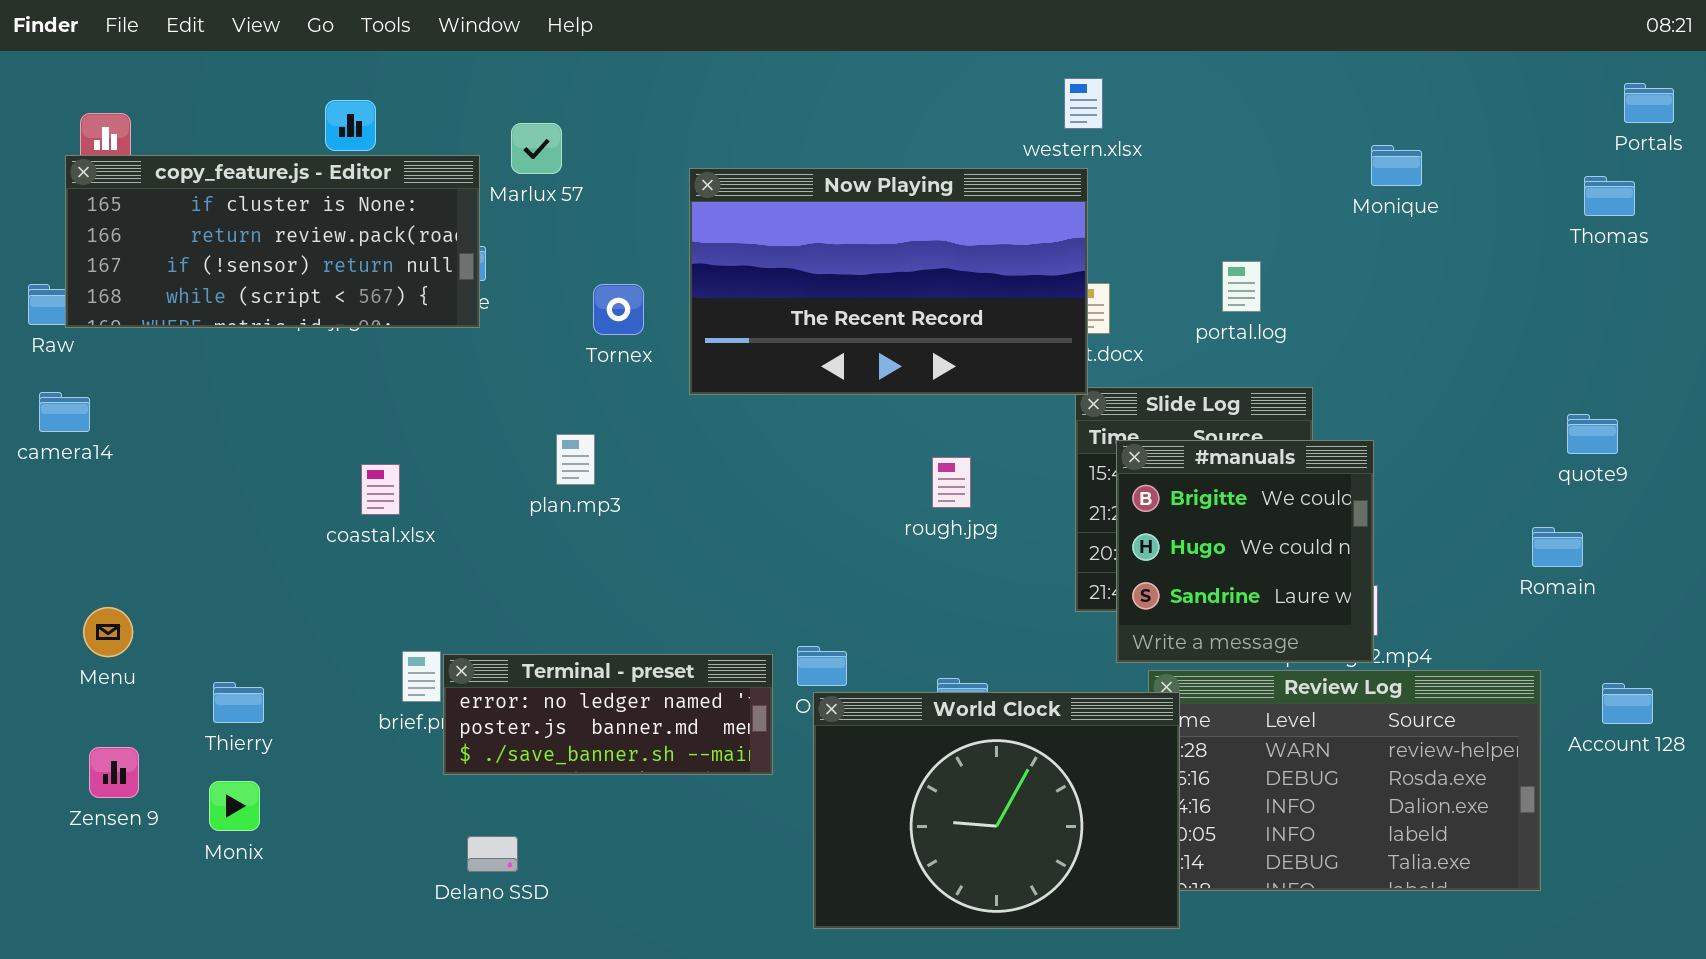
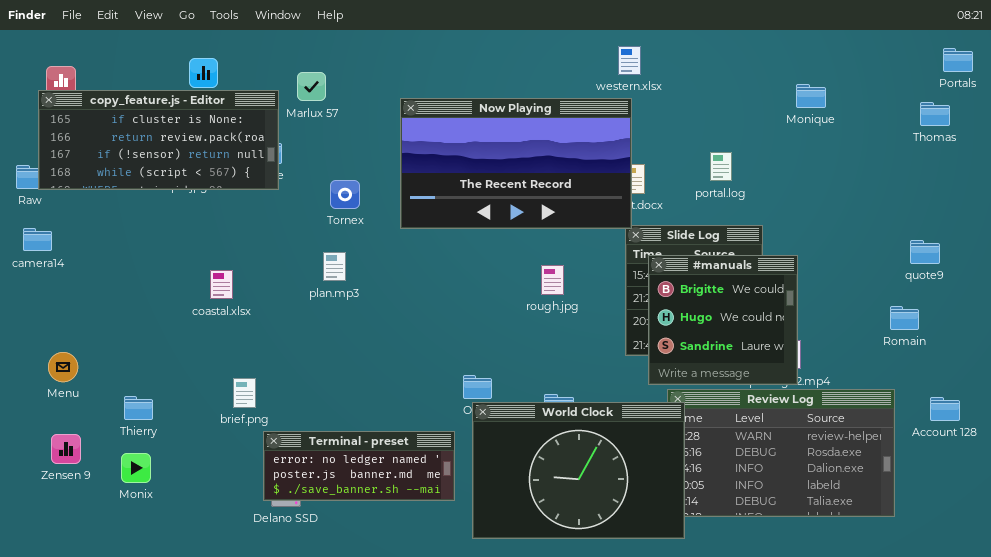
Tornex: [593,284,644,335] -> [330,180,360,209], moved
Terminal - preset: [443,654,773,775] -> [263,431,455,501], moved

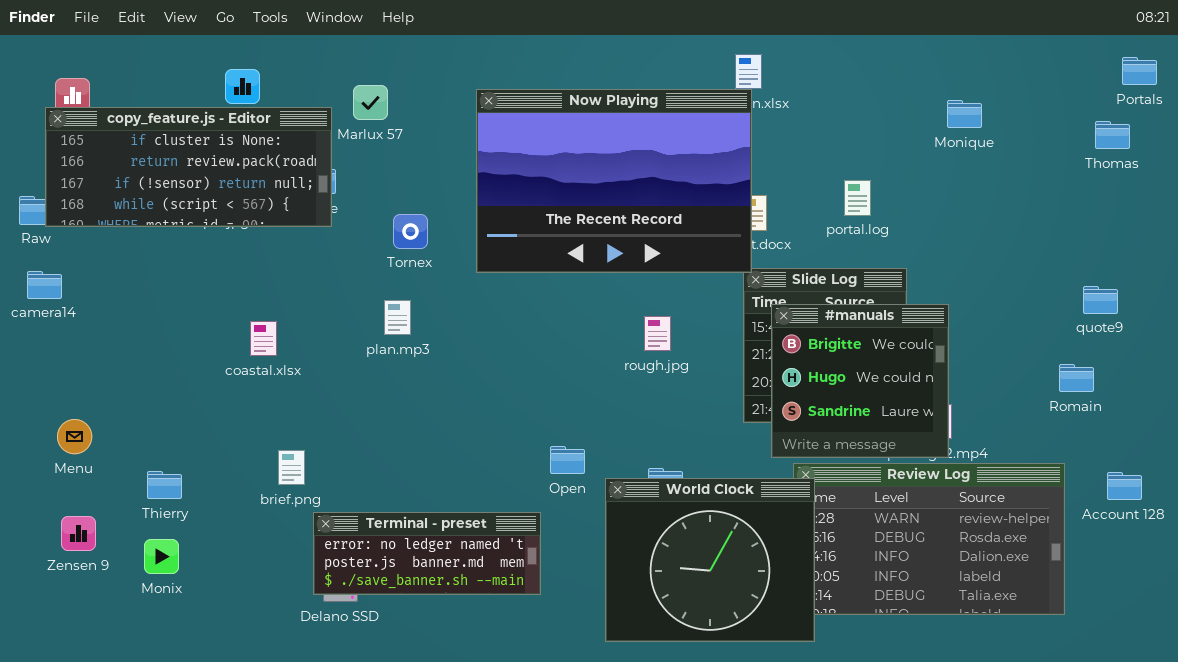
Now Playing: [400,98,632,229] -> [476,89,752,273], resized
World Clock: [472,402,685,539] -> [605,478,815,642], resized

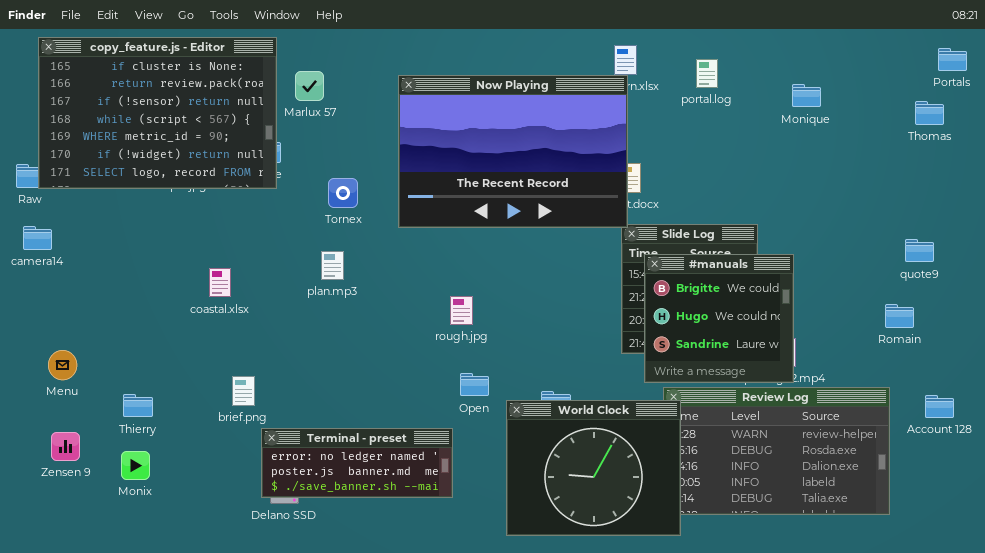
copy_feature.js - Editor: [45,107,332,227] -> [38,37,277,189], resized
portal.log: [844,180,871,216] -> [696,59,718,88], moved
rough.jpg: [644,316,671,351] -> [450,296,473,325], moved

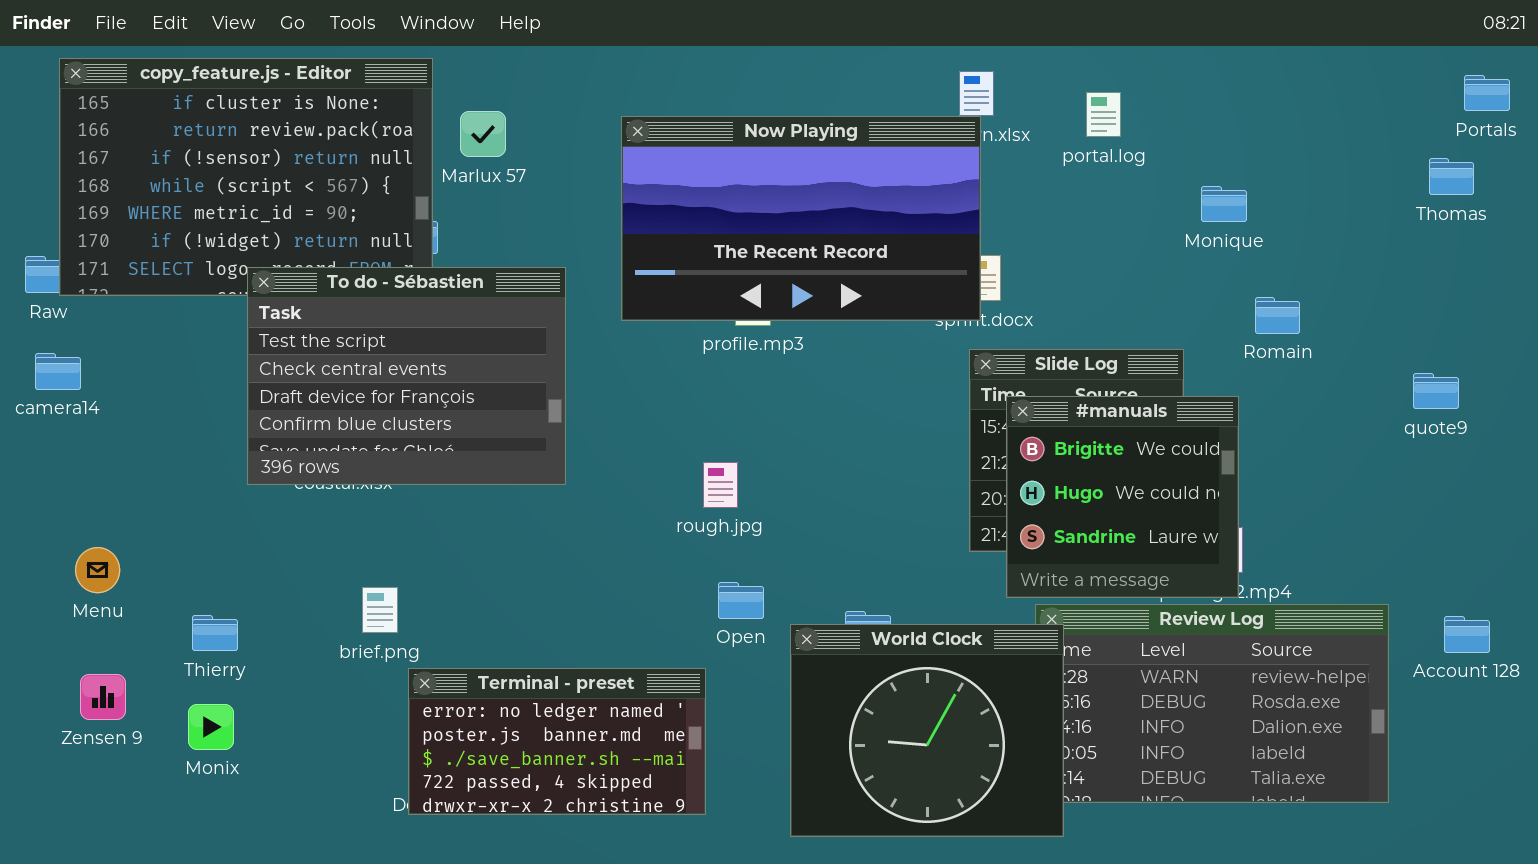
Now Playing: [398,75,628,228] -> [621,116,981,321], resized
Monique: [792,84,821,107] -> [1201,186,1247,222], moved
To do - Sébastien: none -> [247,267,566,485], opened
Romain: [885,304,914,328] -> [1255,297,1300,334], moved
Terminal - preset: [261,428,453,498] -> [408,668,706,815], resized

